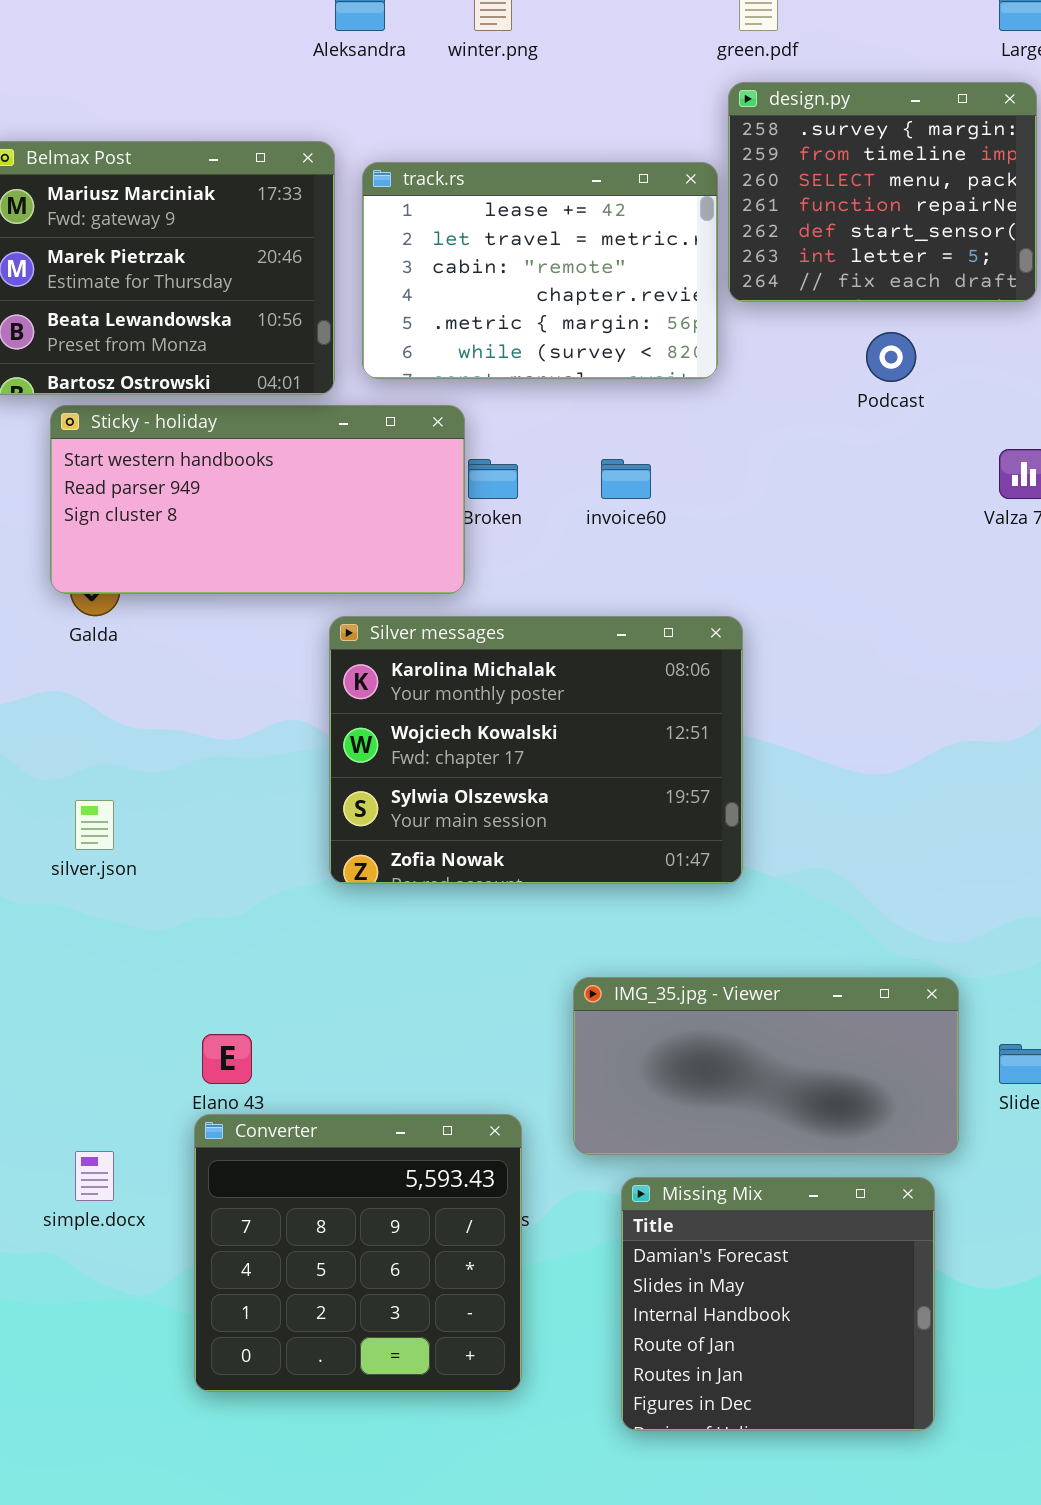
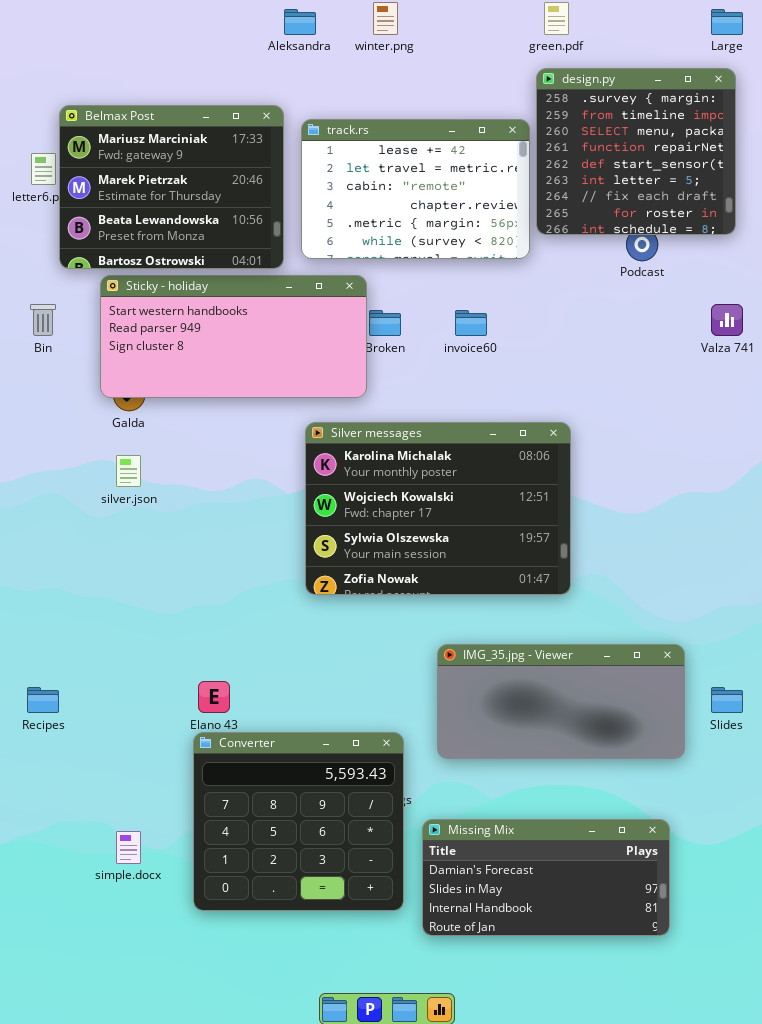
design.py: [728,82,1037,302] -> [536,68,736,235], resized
Silver messages: [329,616,743,884] -> [305,422,571,595], moved
silver.json: [75,800,114,850] -> [116,455,141,487], moved
simple.docx: [75,1151,114,1201] -> [116,831,141,864], moved
Missing Mix: [621,1177,935,1431] -> [422,819,670,936], resized

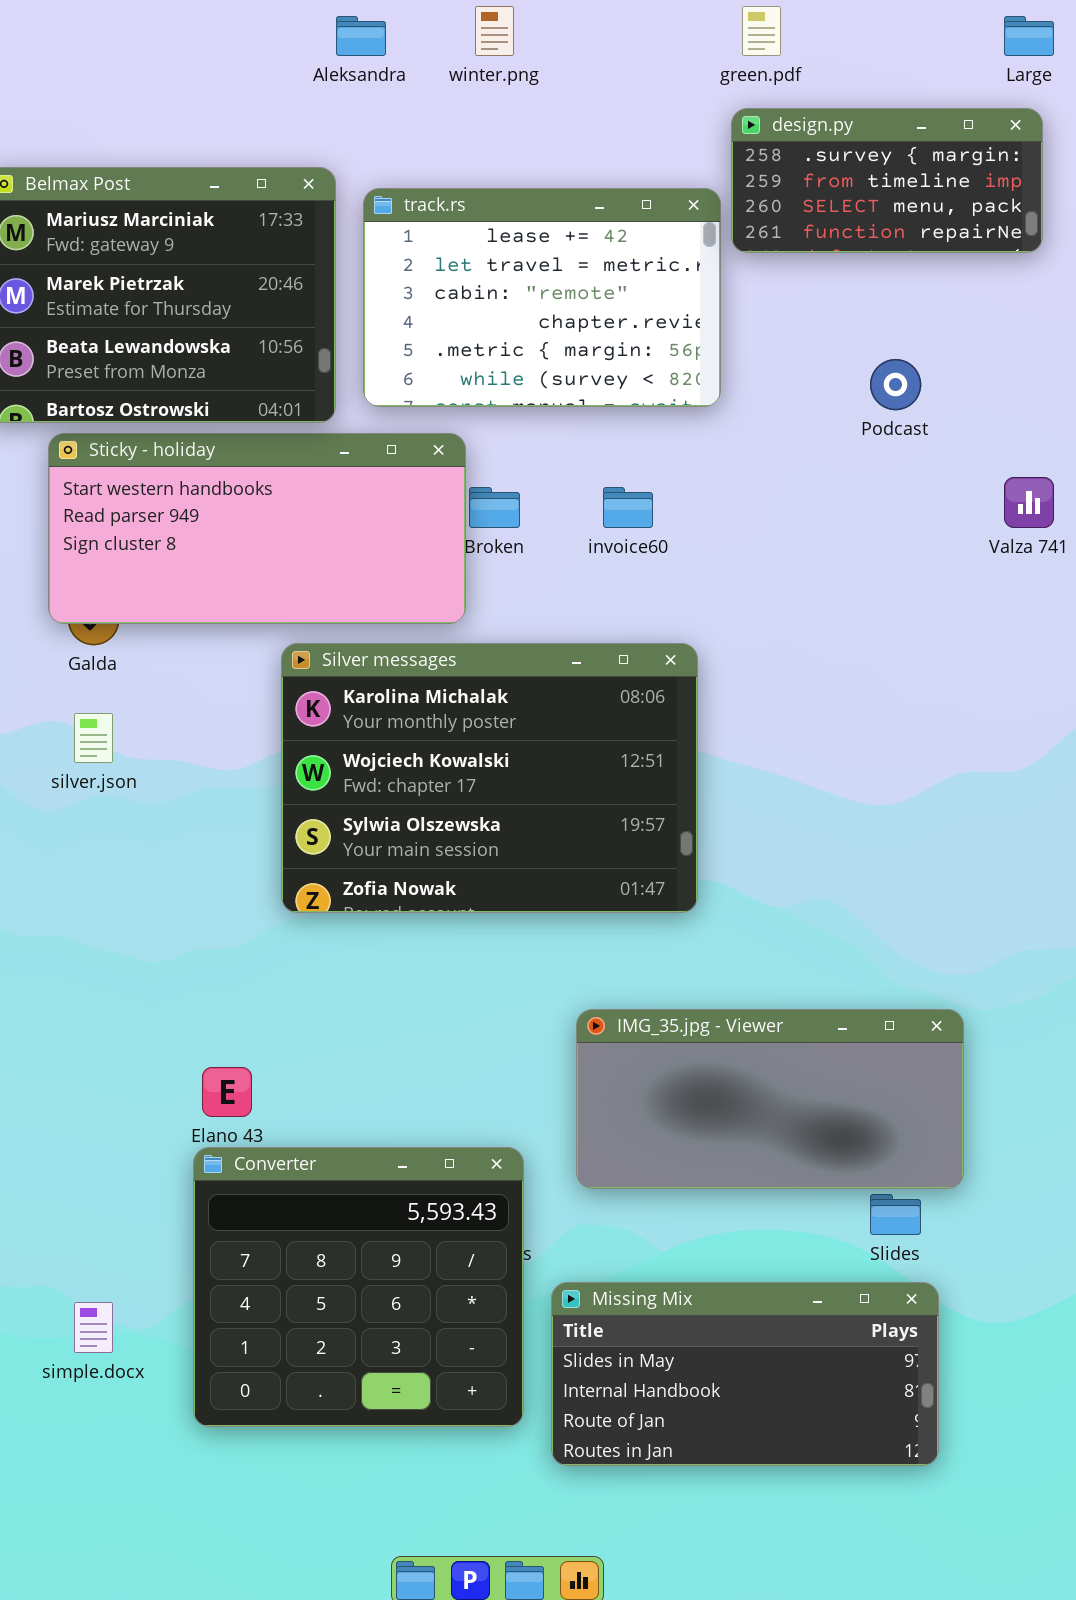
design.py: [536,68,736,235] -> [731,108,1043,253], resized
Silver messages: [305,422,571,595] -> [281,643,698,913], moved
Slides: [711,687,743,713] -> [870,1194,921,1235], moved
Missing Mix: [422,819,670,936] -> [551,1282,939,1466], scrolled down 1 row

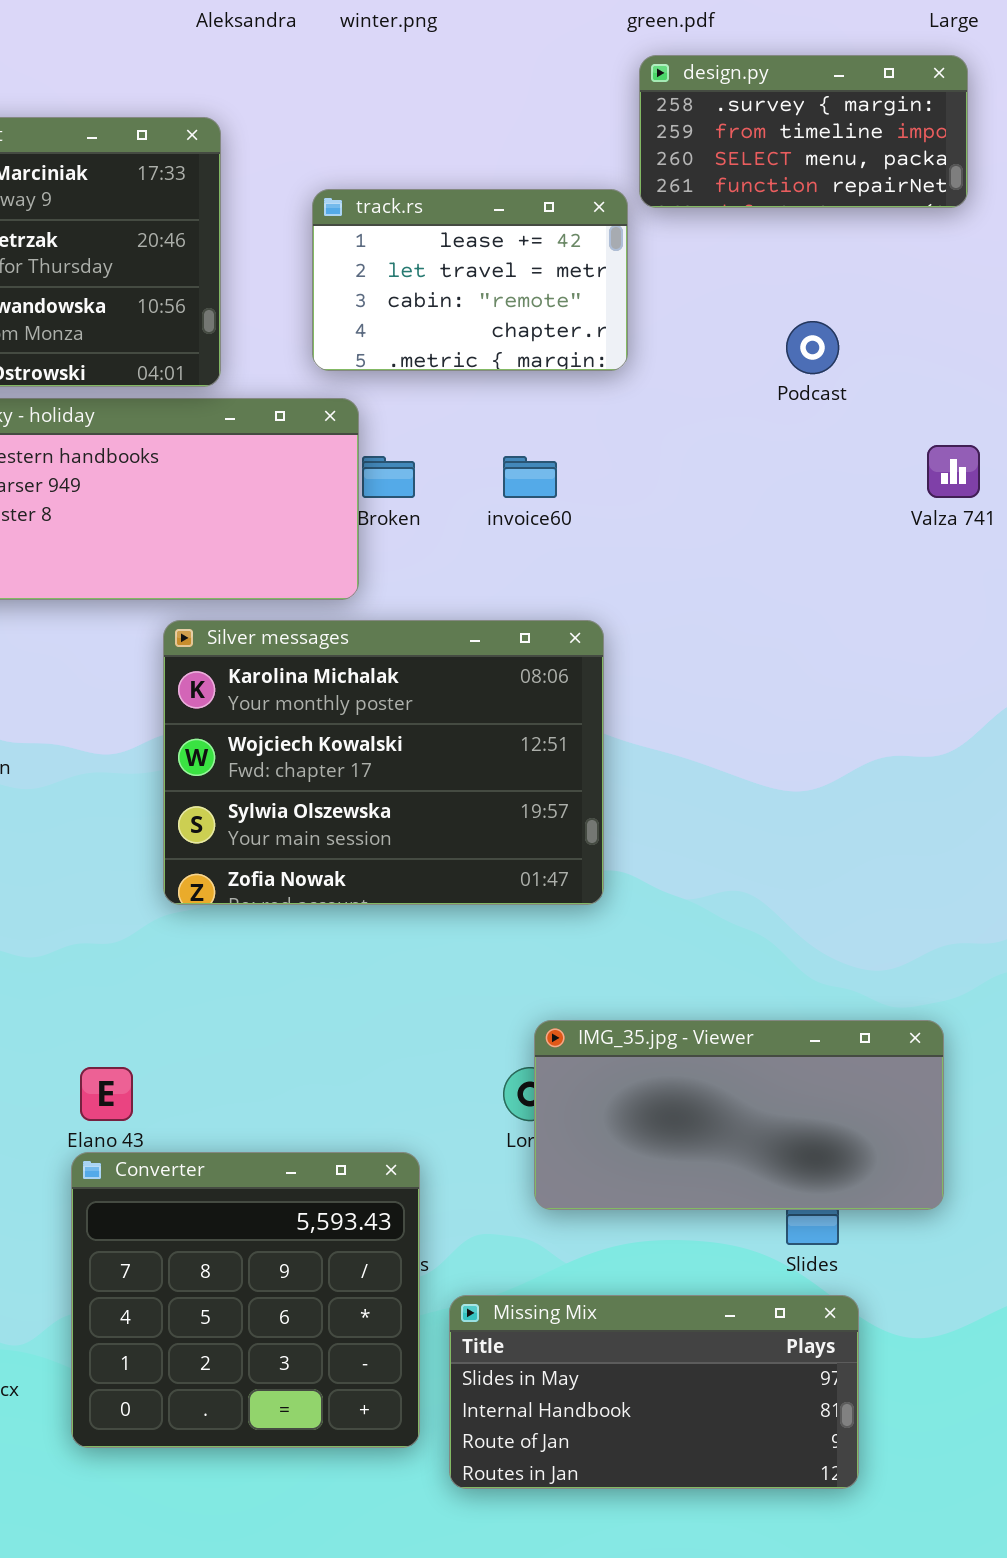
track.rs: [363,188,721,407] -> [312,189,628,371], resized
IMG_35.jpg - Viewer: [576,1009,964,1189] -> [534,1020,944,1210], moved

